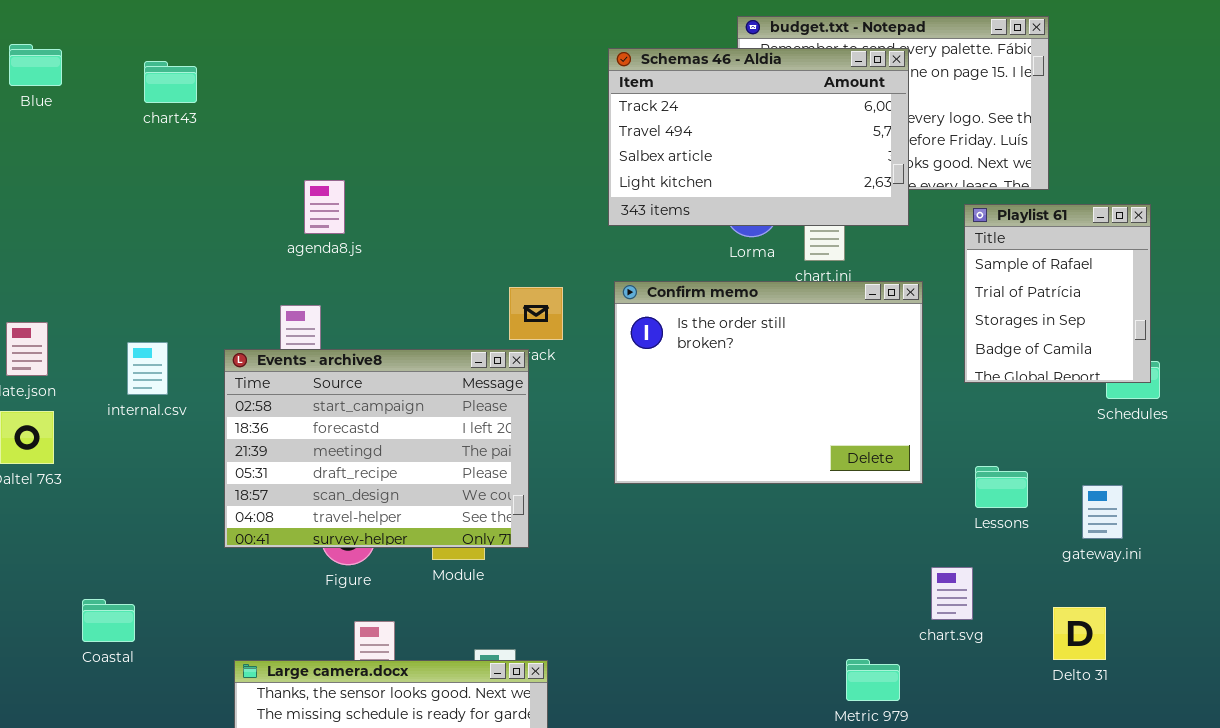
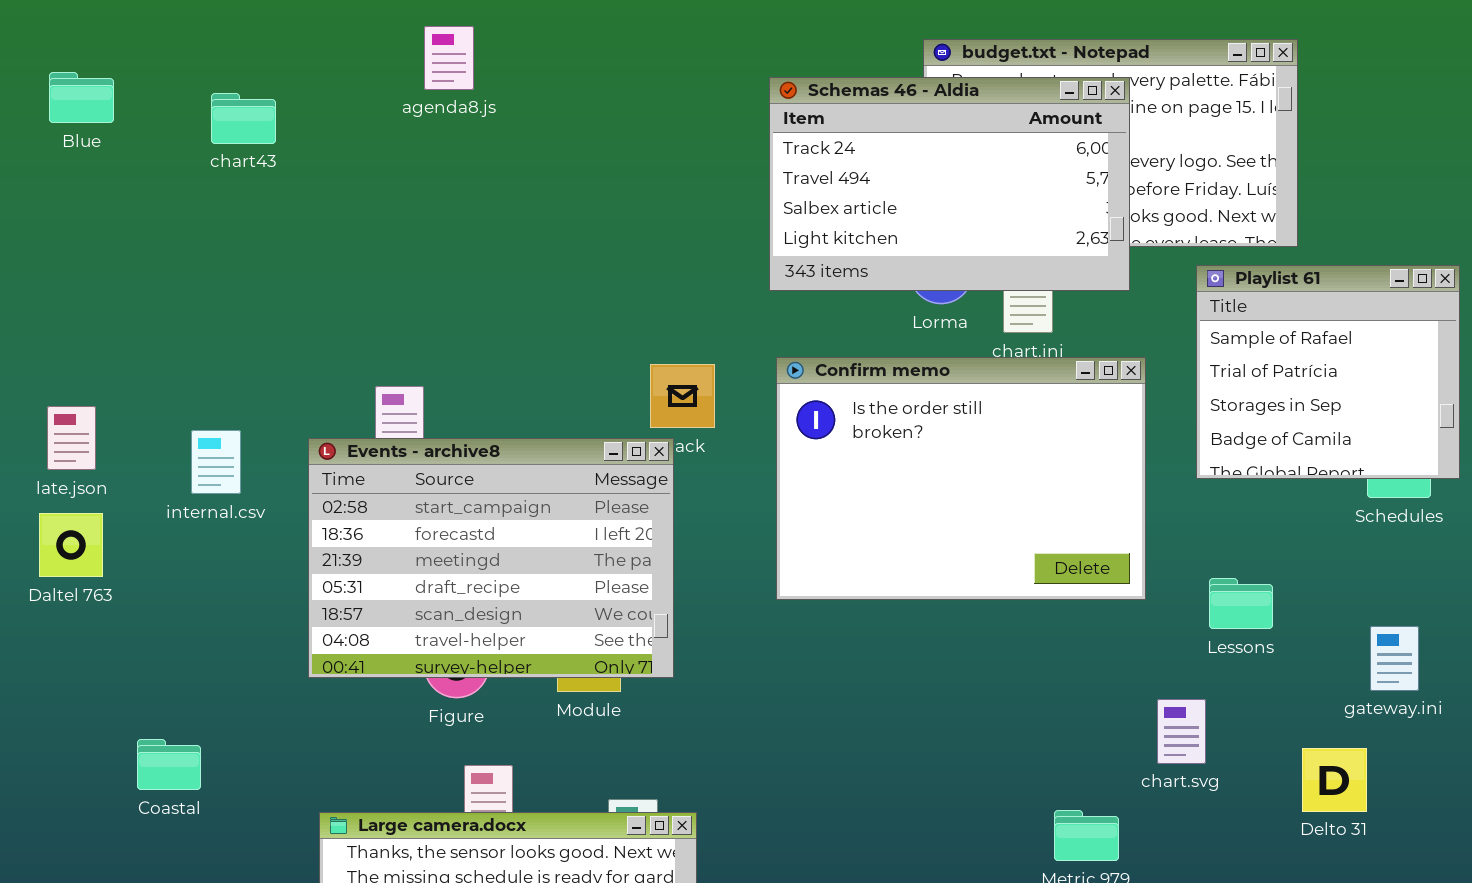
agenda8.js: [304,180,345,234] -> [424,26,474,90], moved
Playlist 61: [964,204,1151,383] -> [1196,265,1460,479], resized
gateway.ini: [1082,485,1123,539] -> [1370,626,1419,691], moved

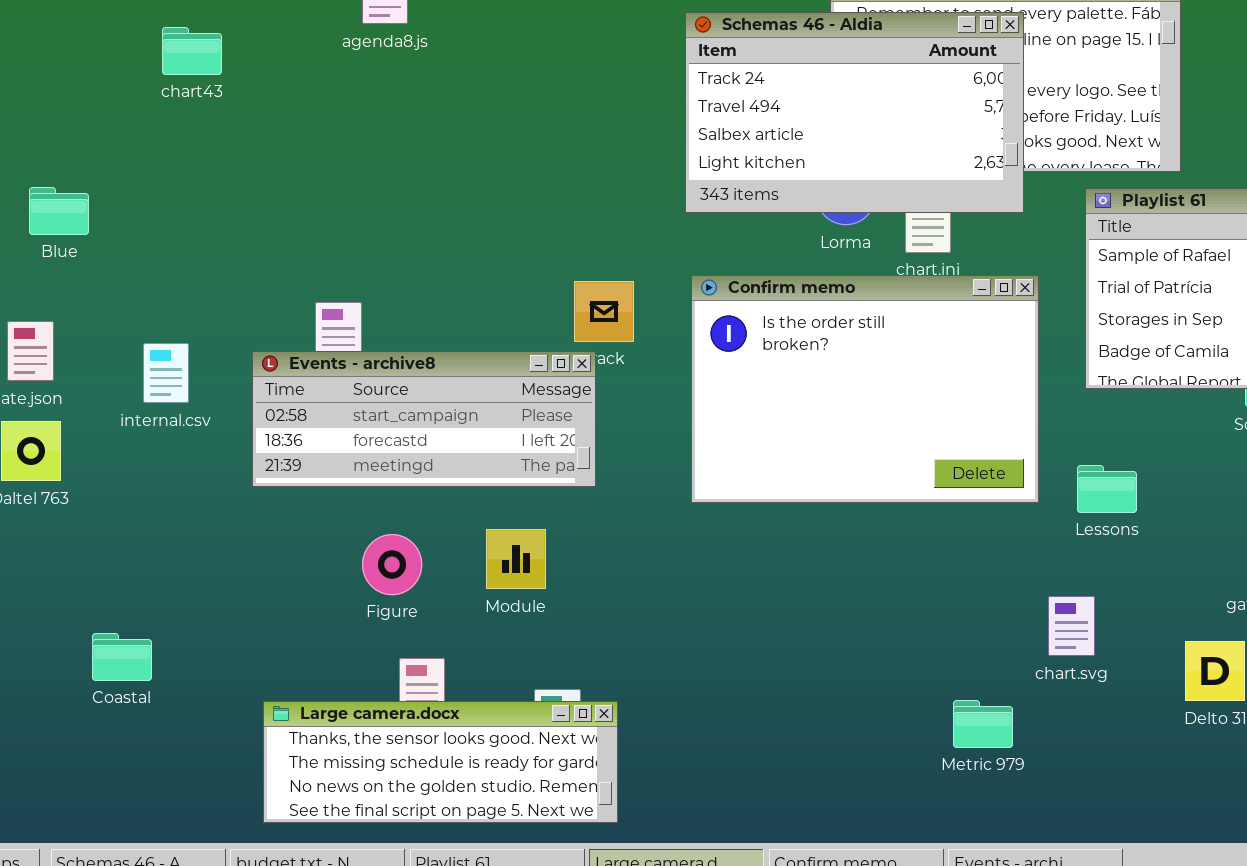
Blue: [49,72,114,123] -> [29,187,89,235], moved
Events - archive8: [308,438,674,678] -> [252,351,596,487], resized
Lessons: [1209,578,1273,629] -> [1077,465,1137,513], moved

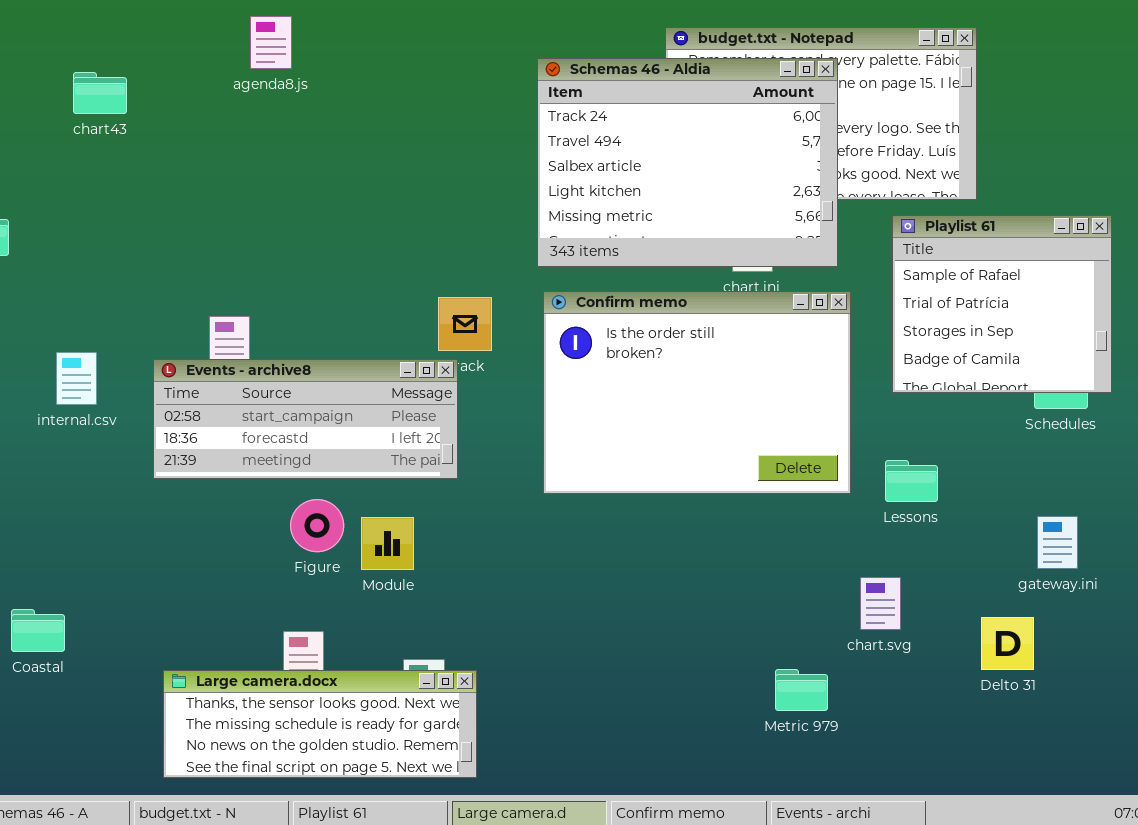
Schemas 46 - Aldia: [685,12,1024,213] -> [537,58,838,267], resized
Figure: [362,534,422,595] -> [290,499,344,552], moved

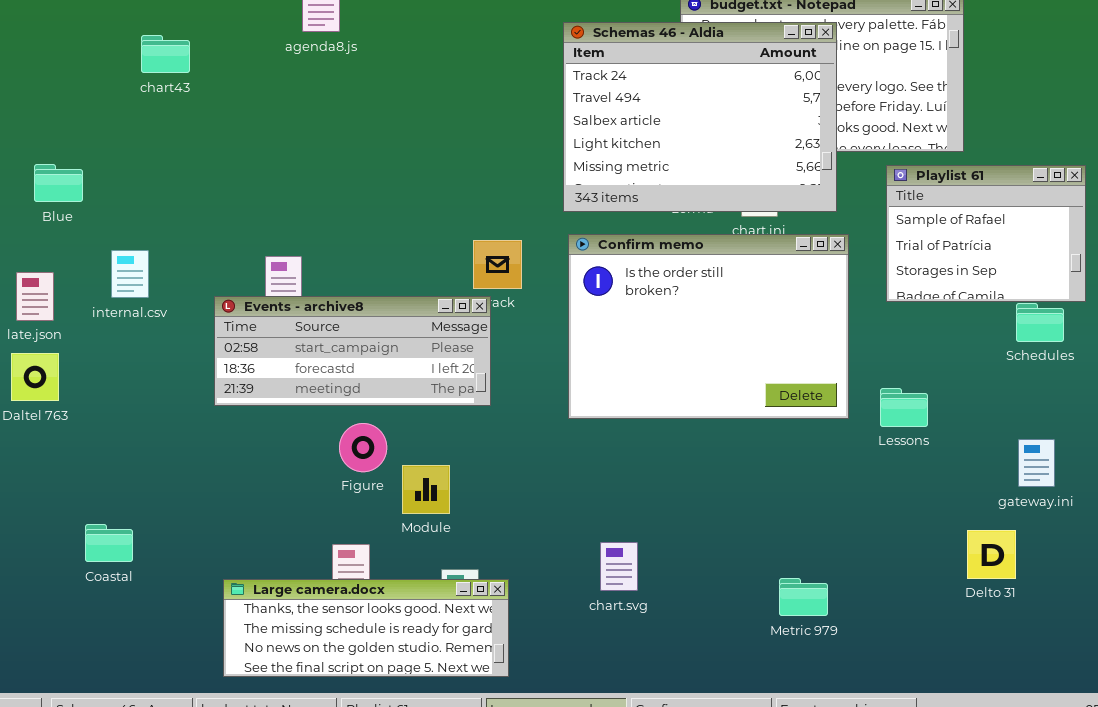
Playlist 61: [892,215,1112,393] -> [886,165,1086,302], resized
internal.csv: [56,352,97,405] -> [111,250,149,298], moved
Module: [361,517,414,570] -> [402,465,450,514], moved
chart.svg: [860,577,901,630] -> [600,542,638,591], moved

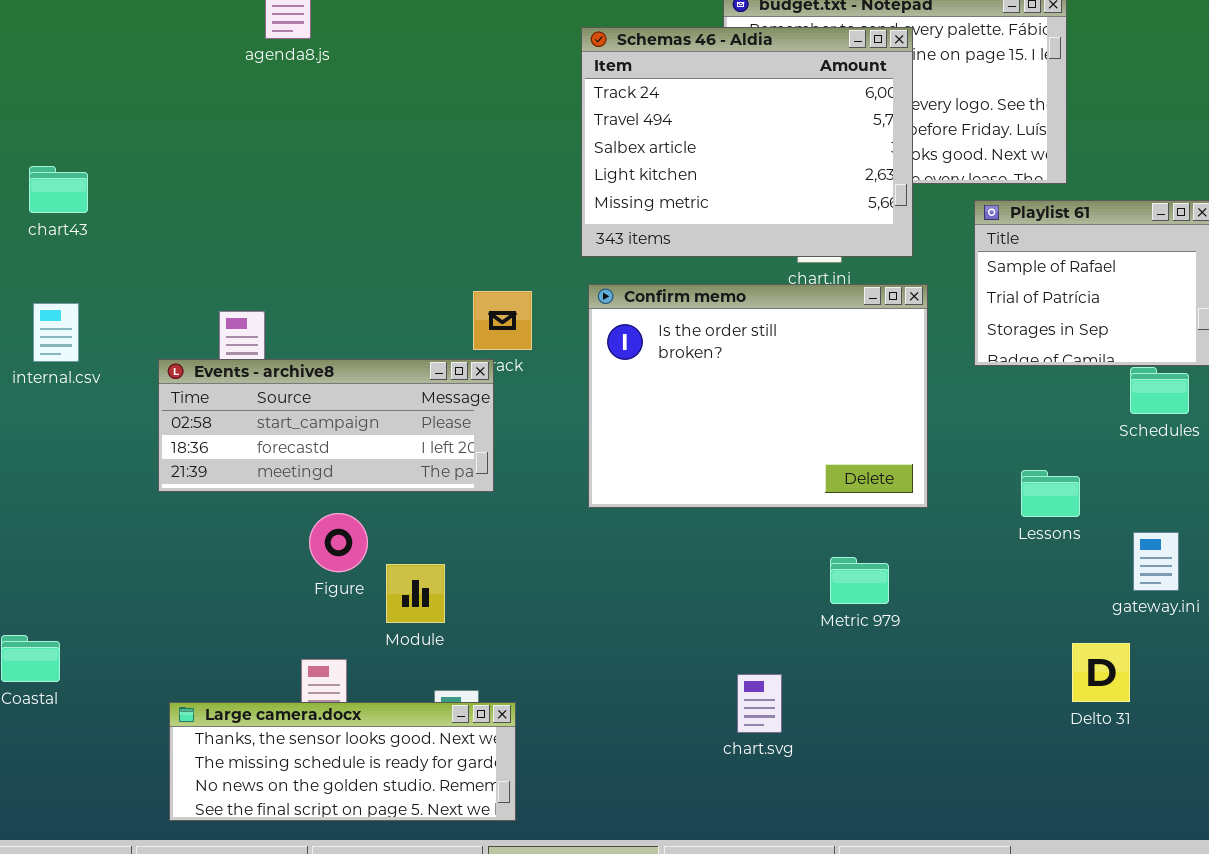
chart43: [141,35,190,73] -> [29,166,88,213], moved
Lessons: [880,388,928,427] -> [1021,470,1080,517], moved
chart.svg: [600,542,638,591] -> [737,674,782,733], moved
Metric 979: [779,578,828,616] -> [830,557,889,604], moved

